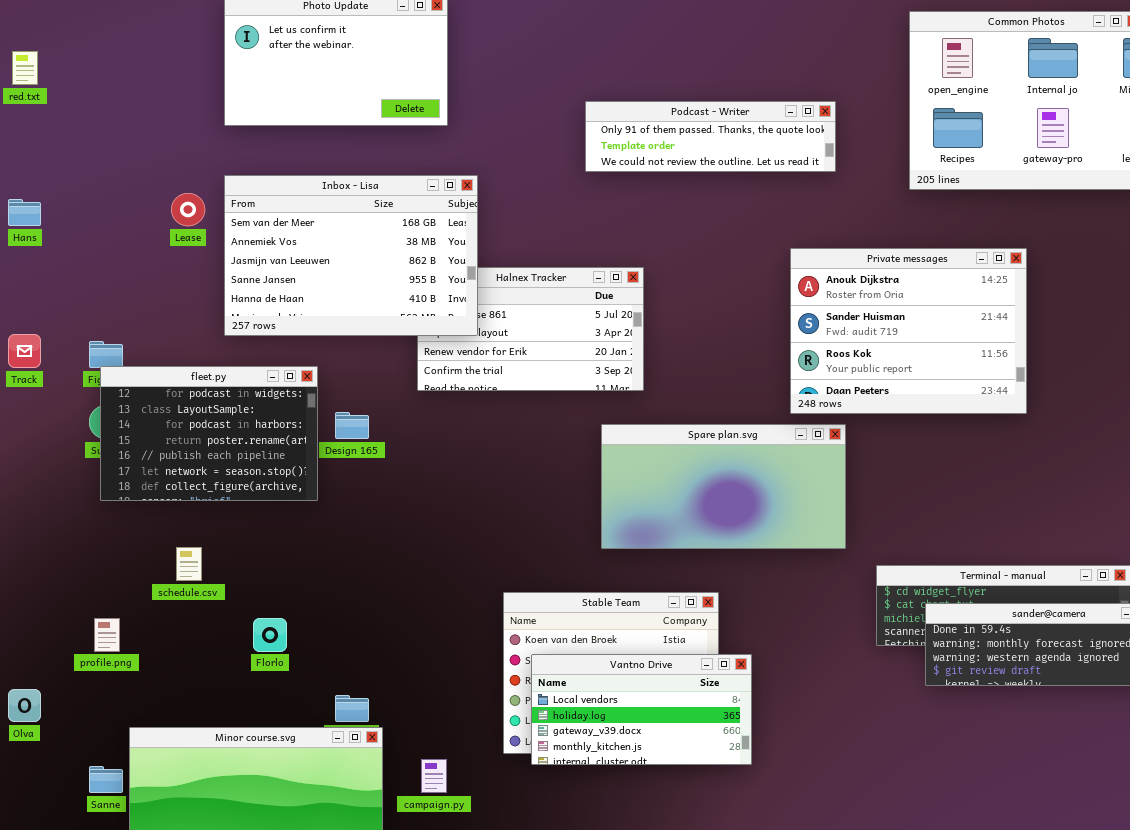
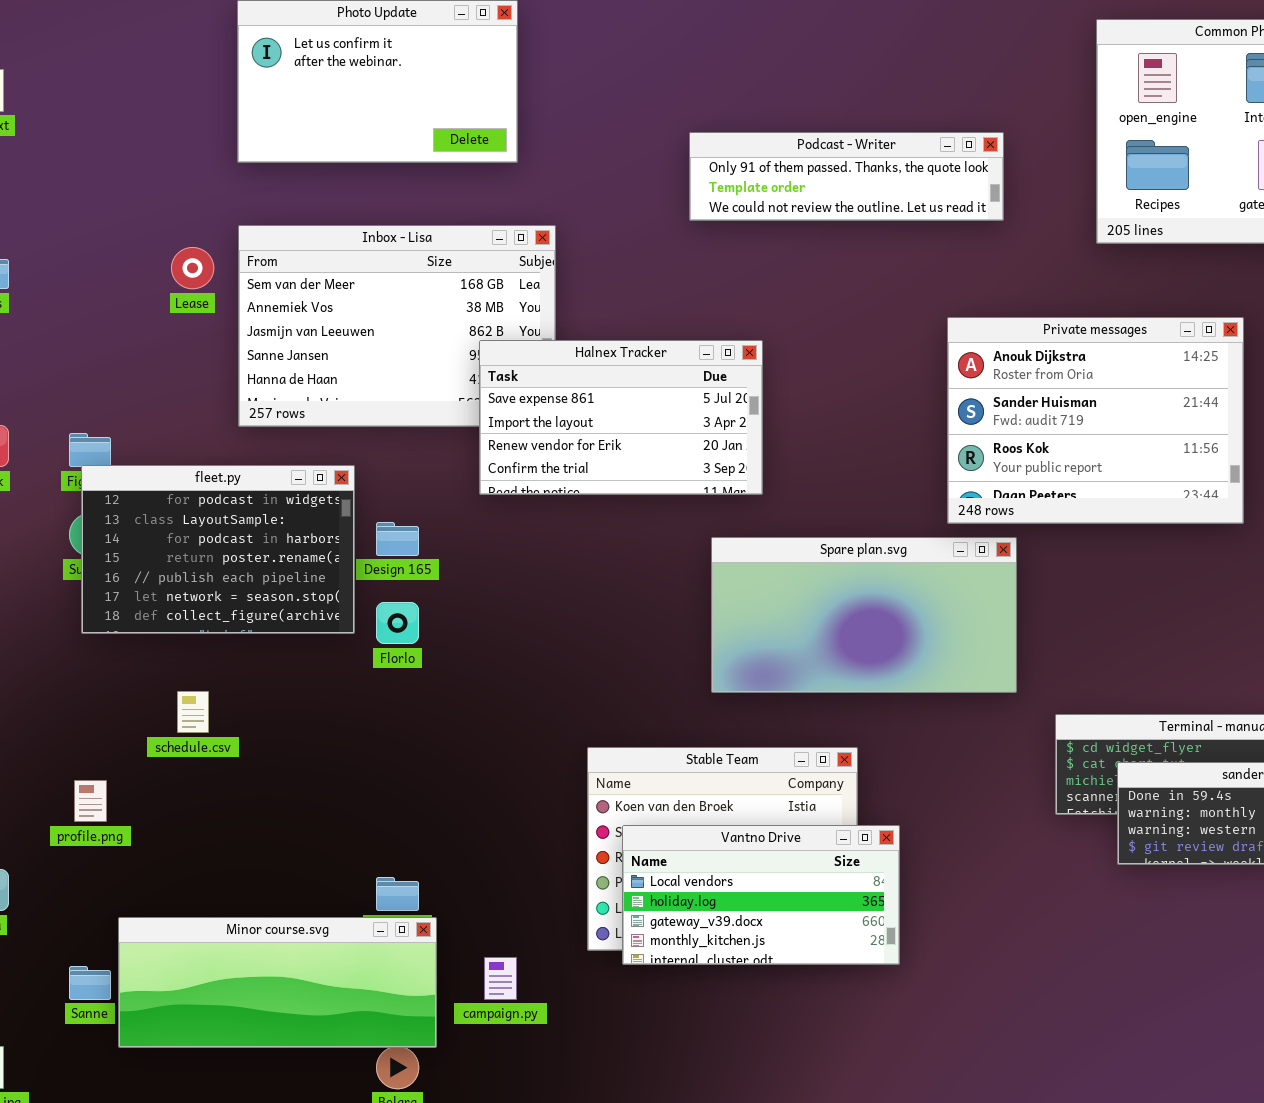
Halnex Tracker: [417,267,644,391] -> [479,340,763,495], raised
Florlo: [253,618,287,652] -> [376,602,419,644], moved

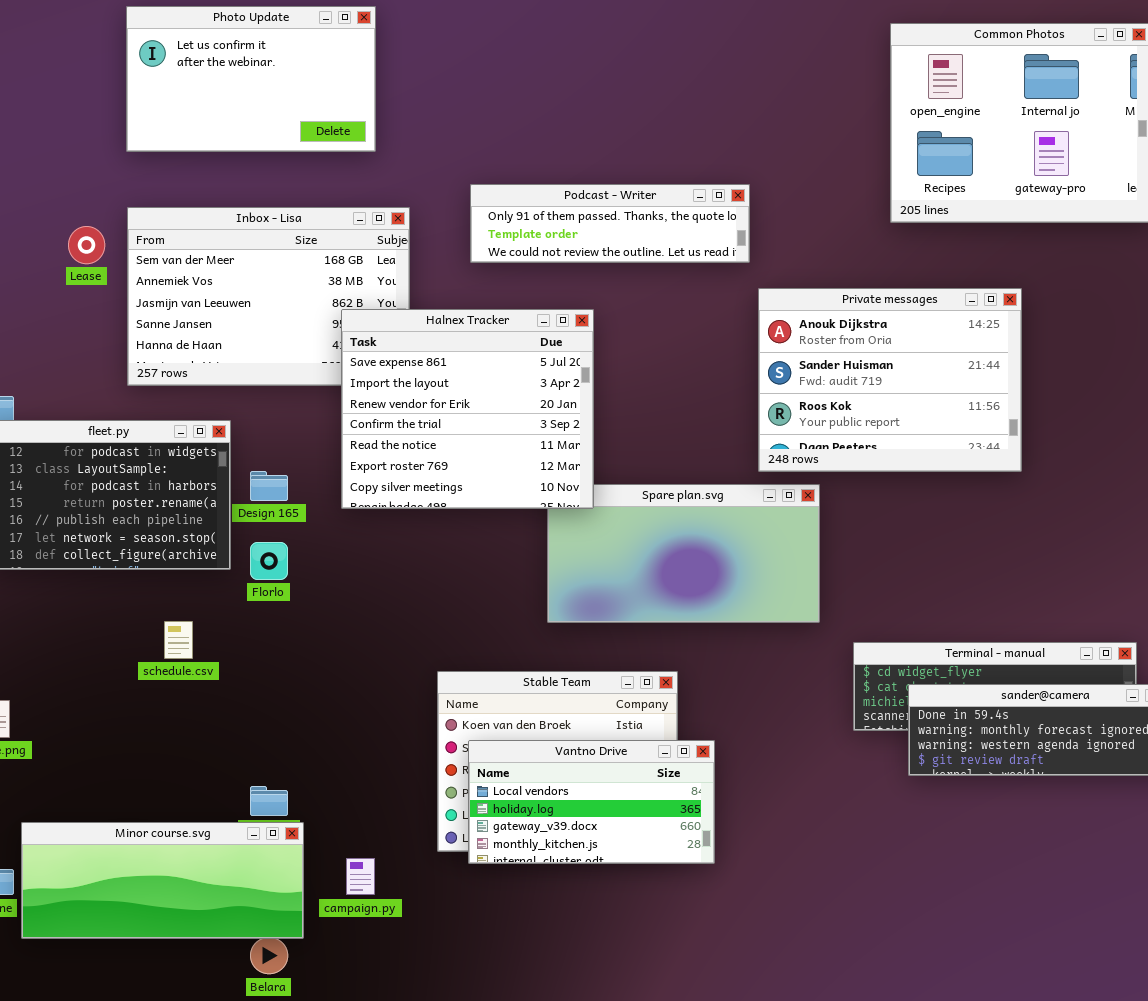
Podcast - Writer: [689,132,1004,221] -> [470,184,750,263], moved
Halnex Tracker: [479,340,763,495] -> [341,309,594,509], resized
schedule.csv: [177,691,209,733] -> [164,621,193,659], moved

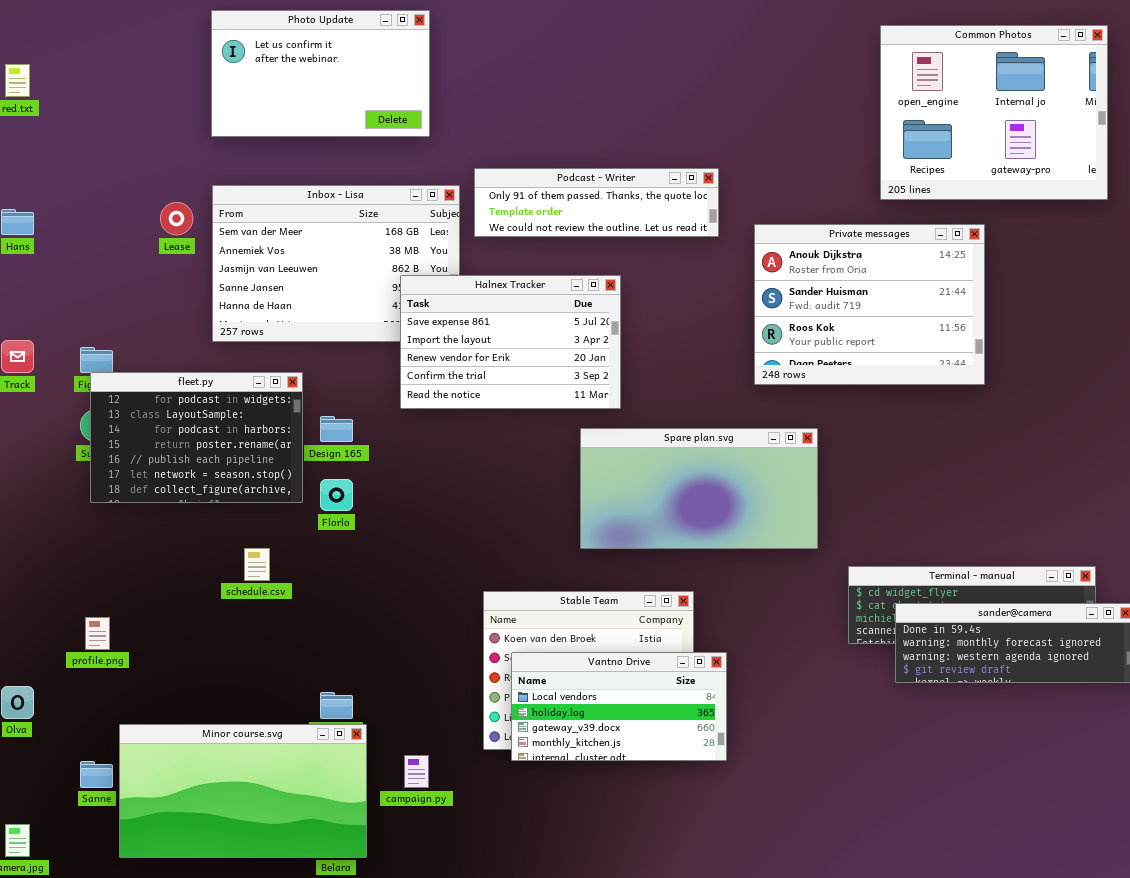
Podcast - Writer: [470,184,750,263] -> [474,168,719,237], moved
Private messages: [758,288,1022,472] -> [754,224,985,385], moved
Halnex Tracker: [341,309,594,509] -> [400,275,621,409], resized
Minor course.svg: [21,822,304,939] -> [119,724,367,858], resized

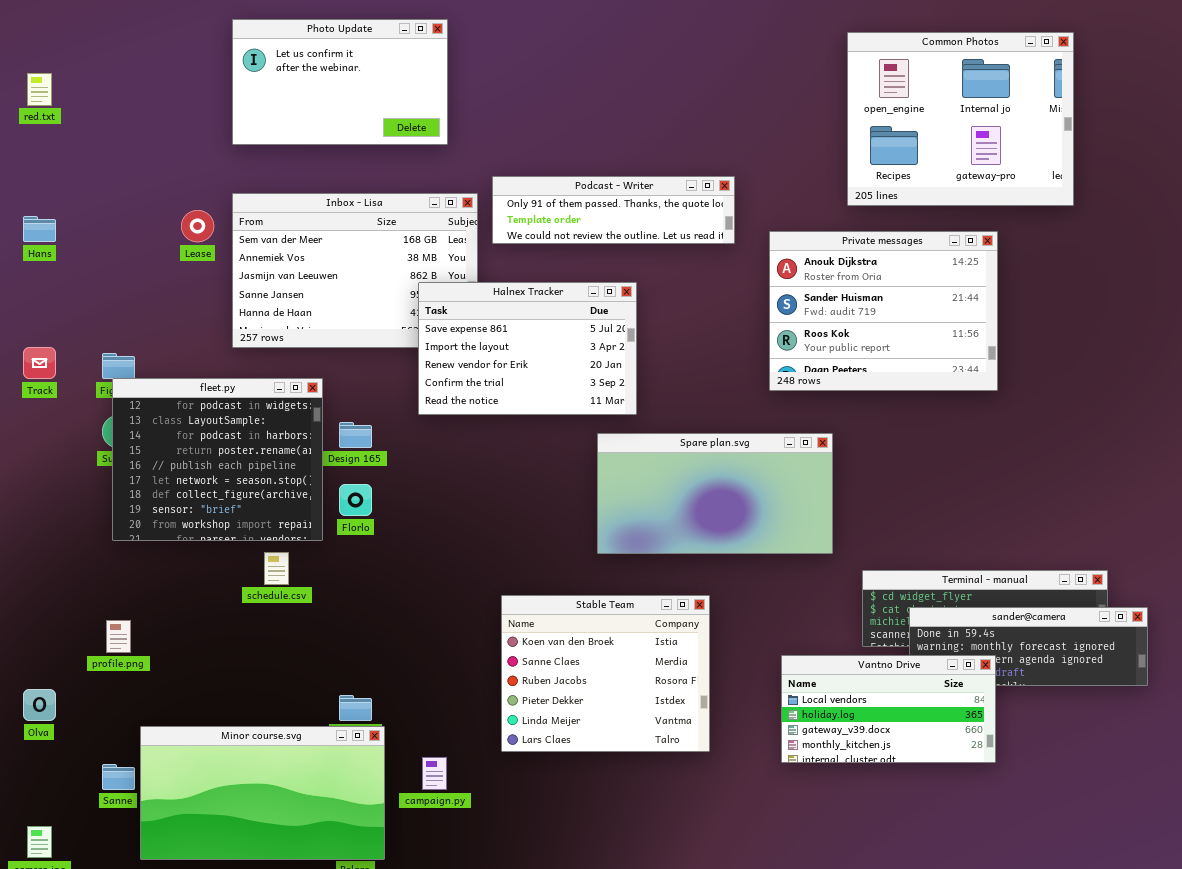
Common Photos: [880,25,1108,200] -> [847,32,1074,206], moved
fleet.py: [90,372,303,503] -> [112,378,323,541], resized
Vantno Drive: [511,652,727,761] -> [781,655,996,763], moved

